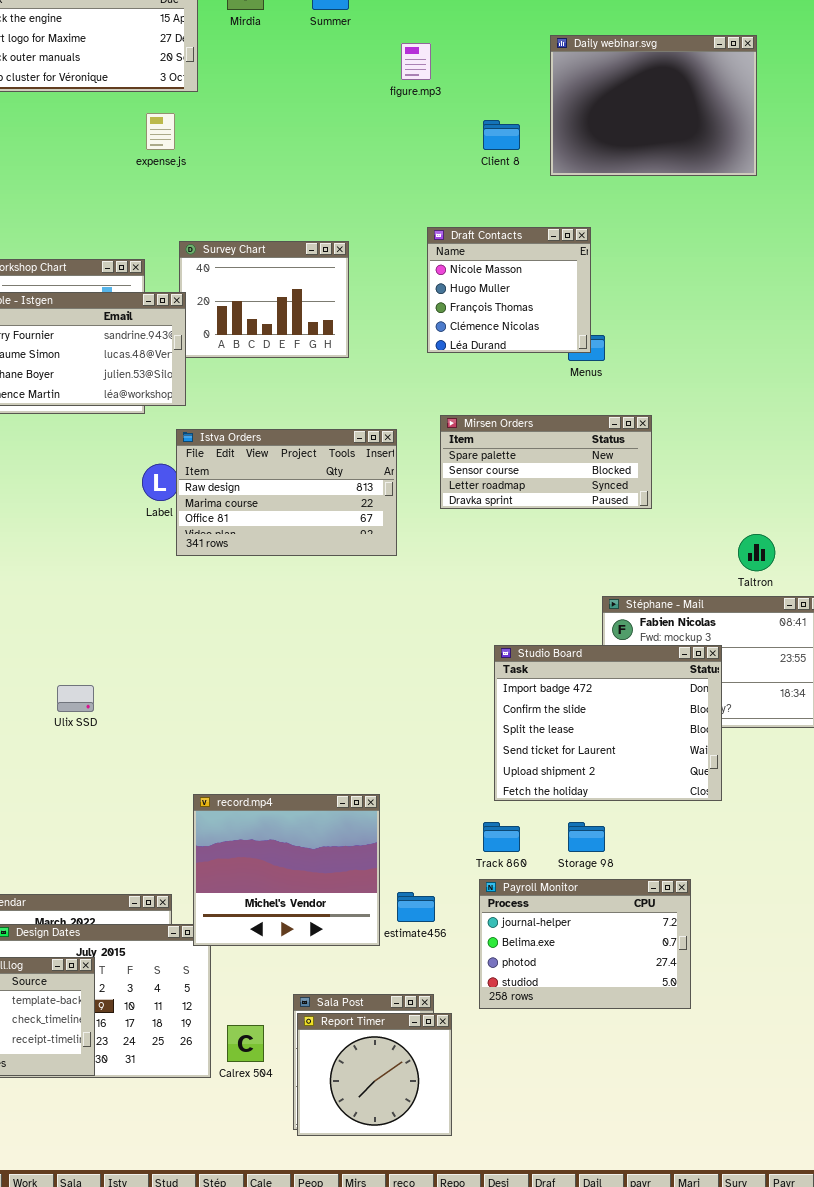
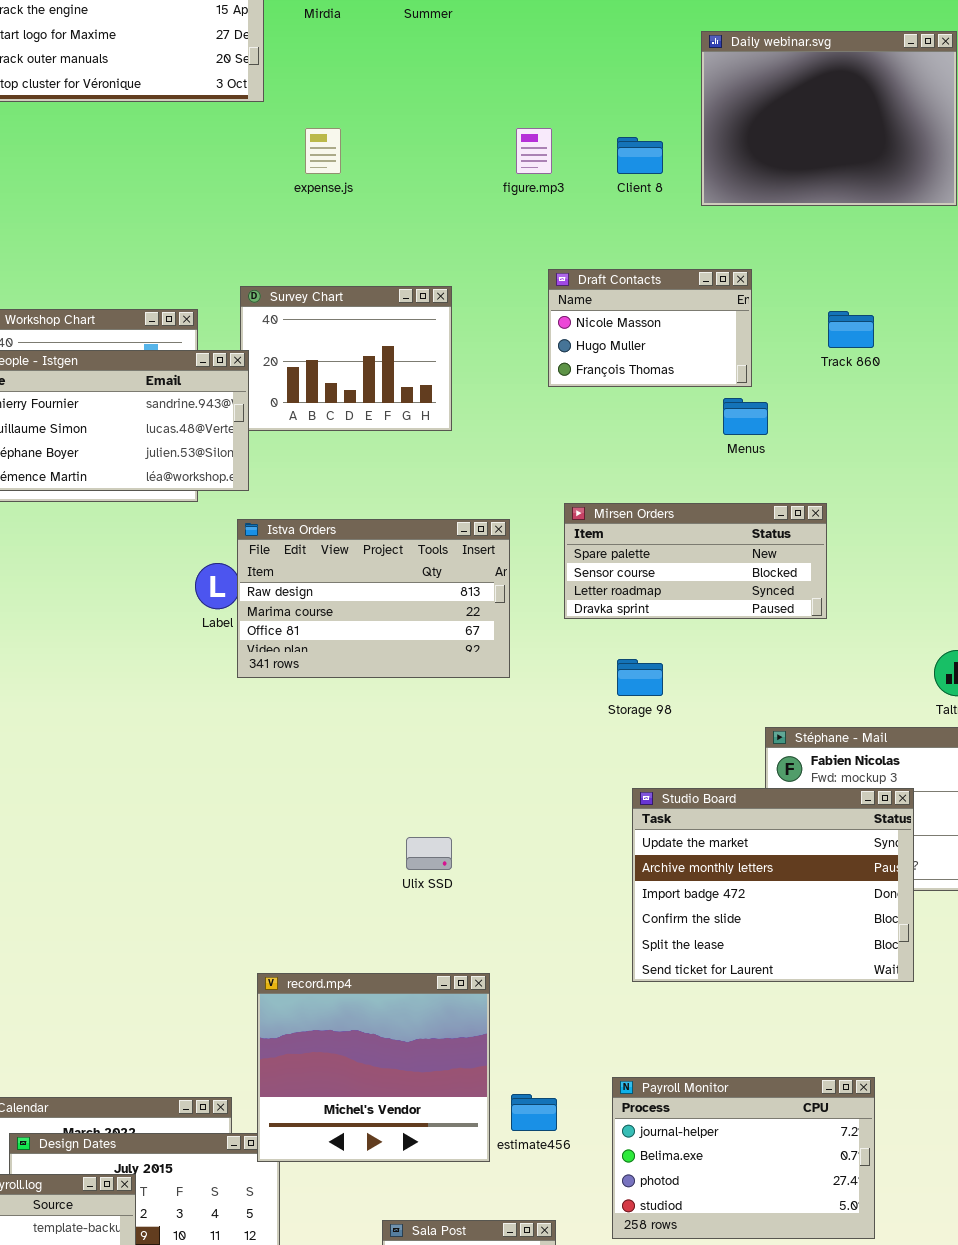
figure.mp3: [401,43,431,80] -> [516,128,552,174], moved
expense.js: [146,113,175,150] -> [305,128,341,174], moved
Draft Contacts: [427,227,591,353] -> [548,269,752,387], resized
Studio Board: [494,645,722,801] -> [632,788,914,982], scrolled up 2 rows
Ulix SSD: [57,685,94,712] -> [406,837,452,870], moved
Track 860: [483,822,520,852] -> [828,311,874,348], moved
Storage 98: [568,822,605,852] -> [617,659,663,696], moved

